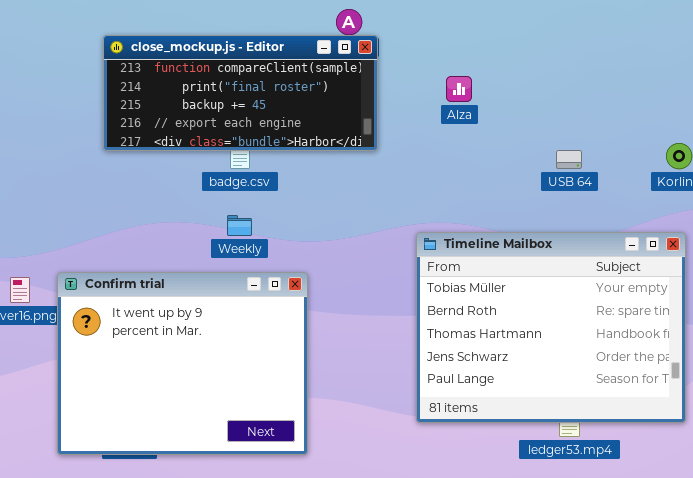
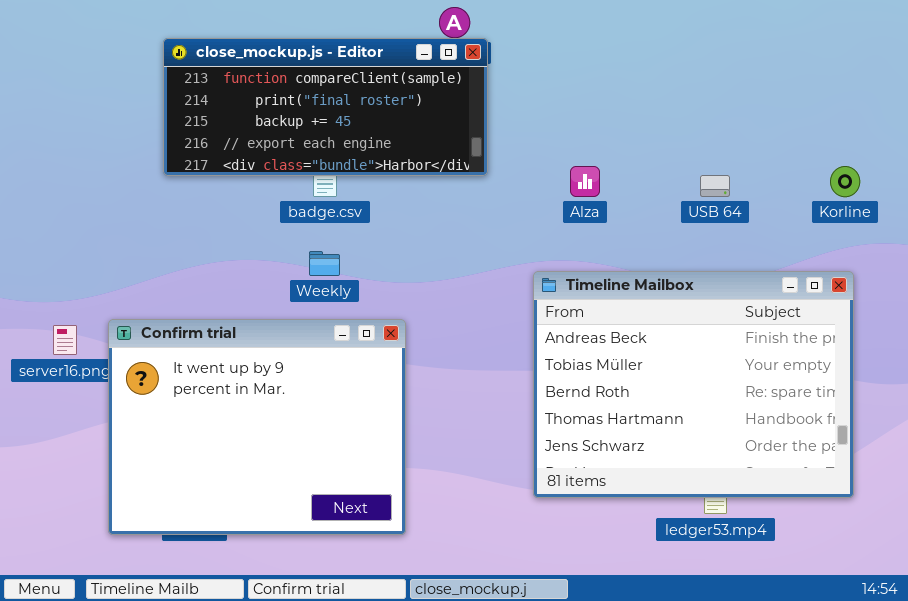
Alza: [446,76,472,102] -> [570,166,600,197], moved
Timeline Mailbox: [416,232,686,423] -> [533,271,854,498], scrolled up 1 row

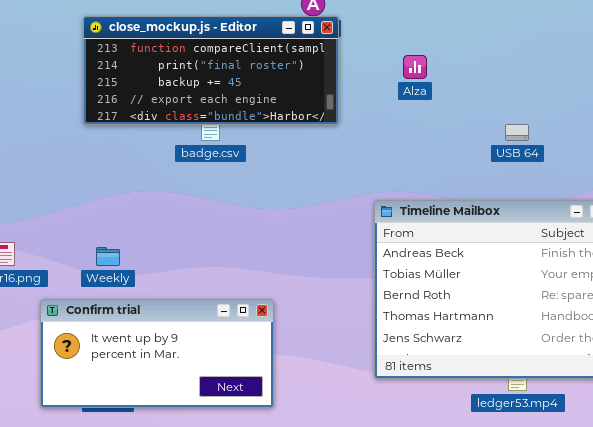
Alza: [570,166,600,197] -> [403,55,427,79], moved
Weekly: [309,251,340,276] -> [96,247,120,266], moved
Confirm trial: [108,319,406,535] -> [40,299,274,408], resized

